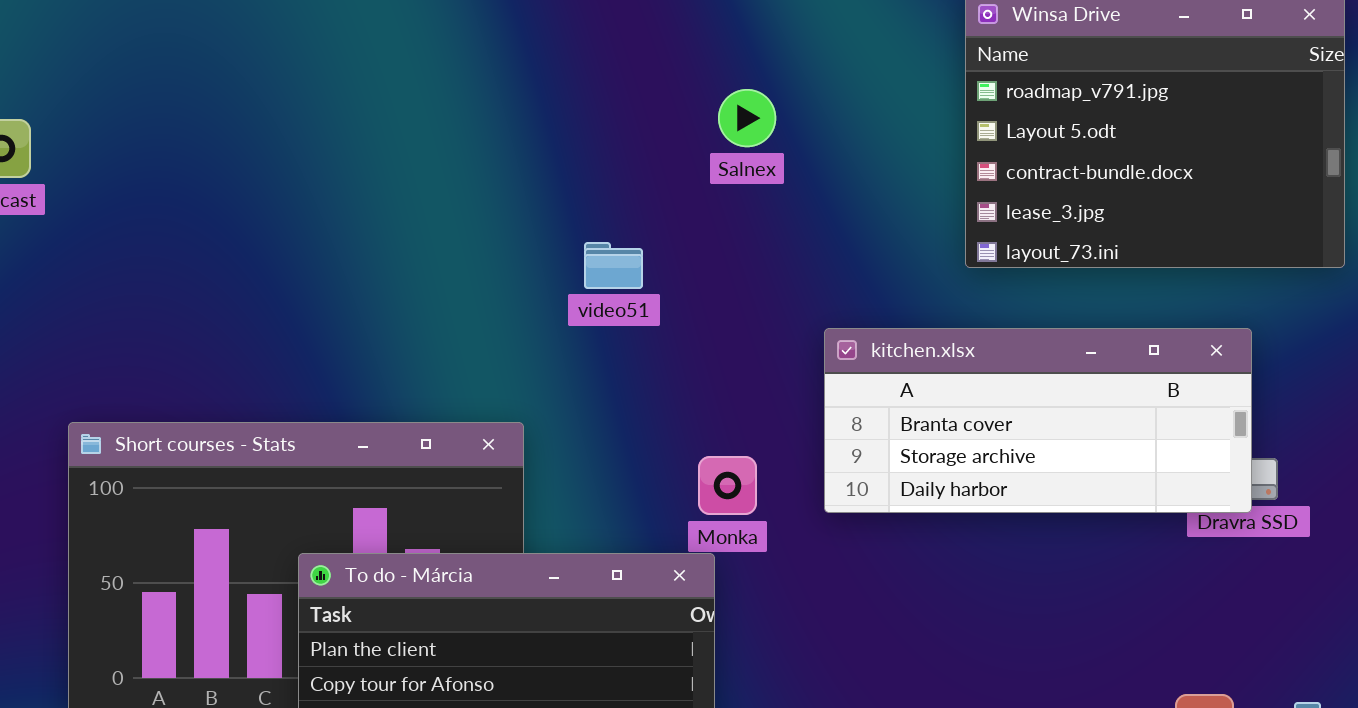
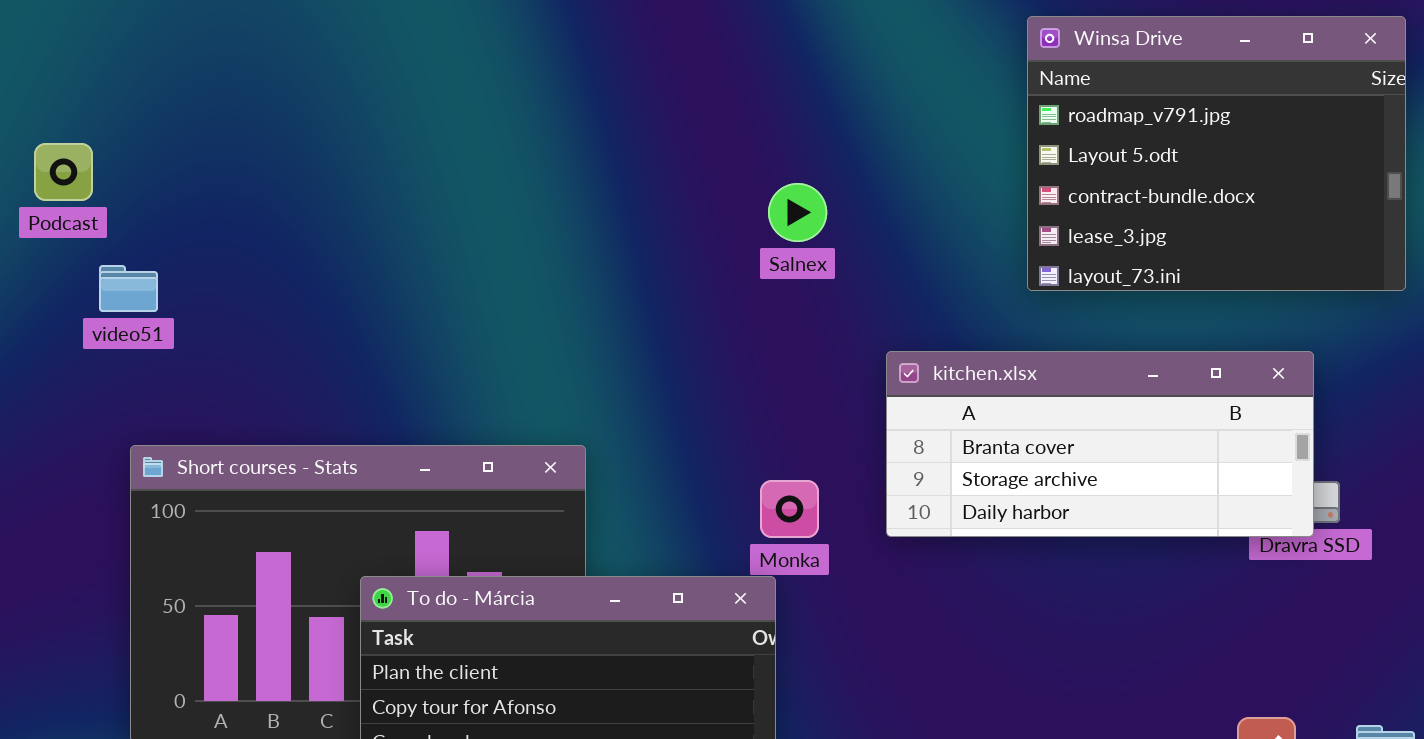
Salnex: [718,89,776,147] -> [768,183,827,242], moved
video51: [584,242,643,289] -> [99,265,158,312], moved

